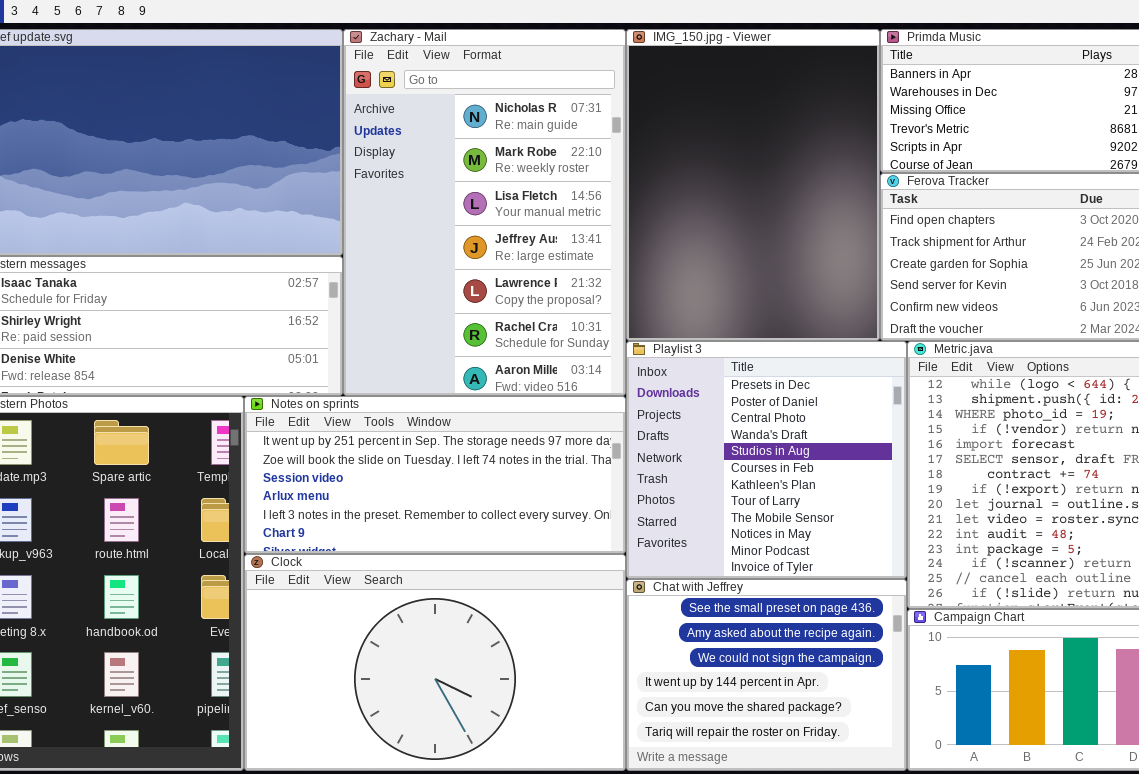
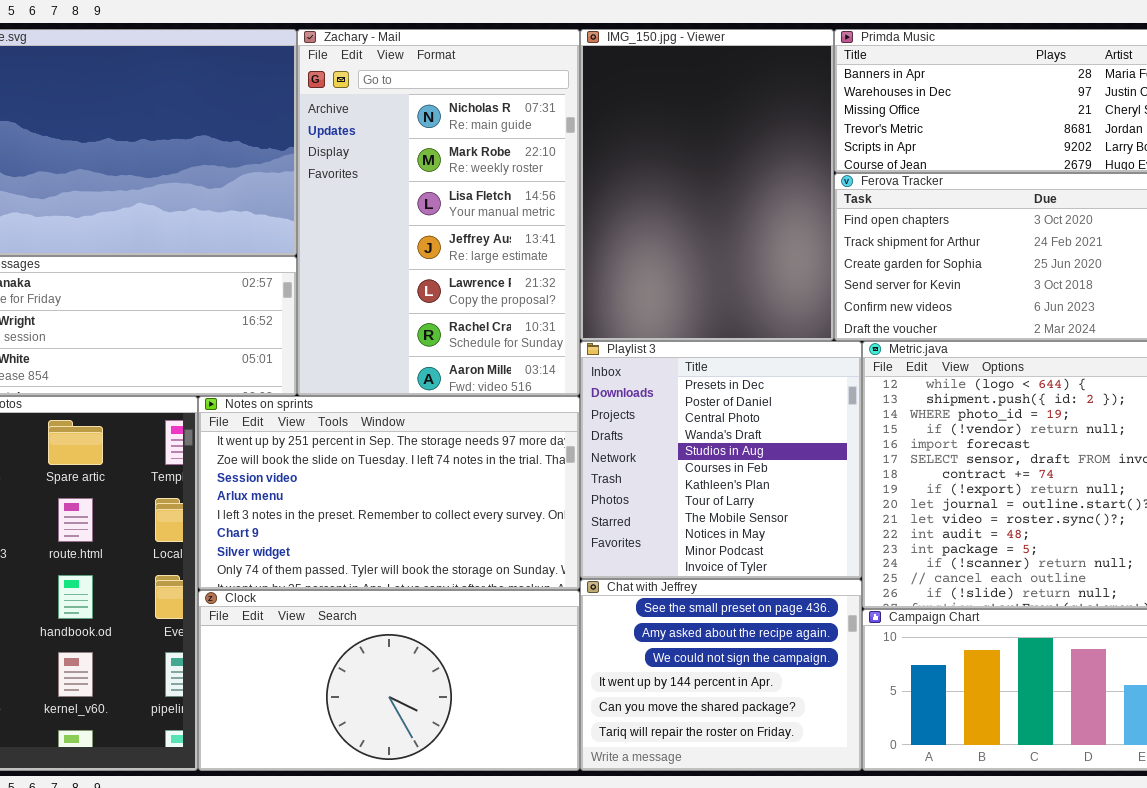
Notes on sprints: [244,396,626,554] -> [198,396,580,590], resized
Clock: [244,554,626,771] -> [198,590,580,771], resized

